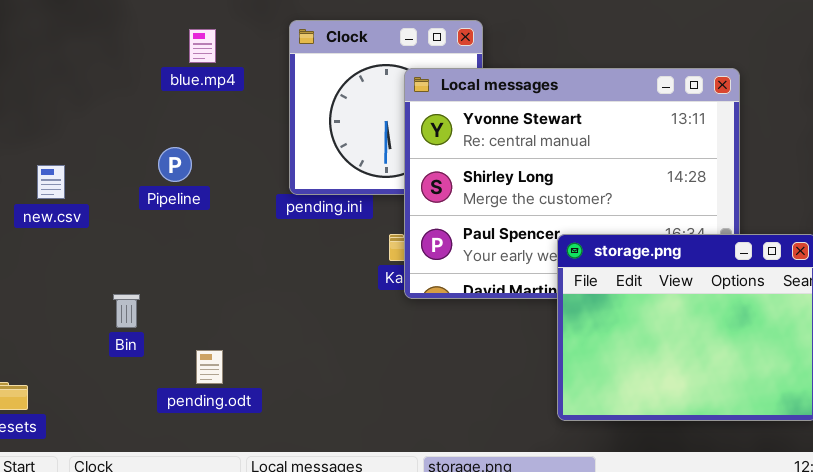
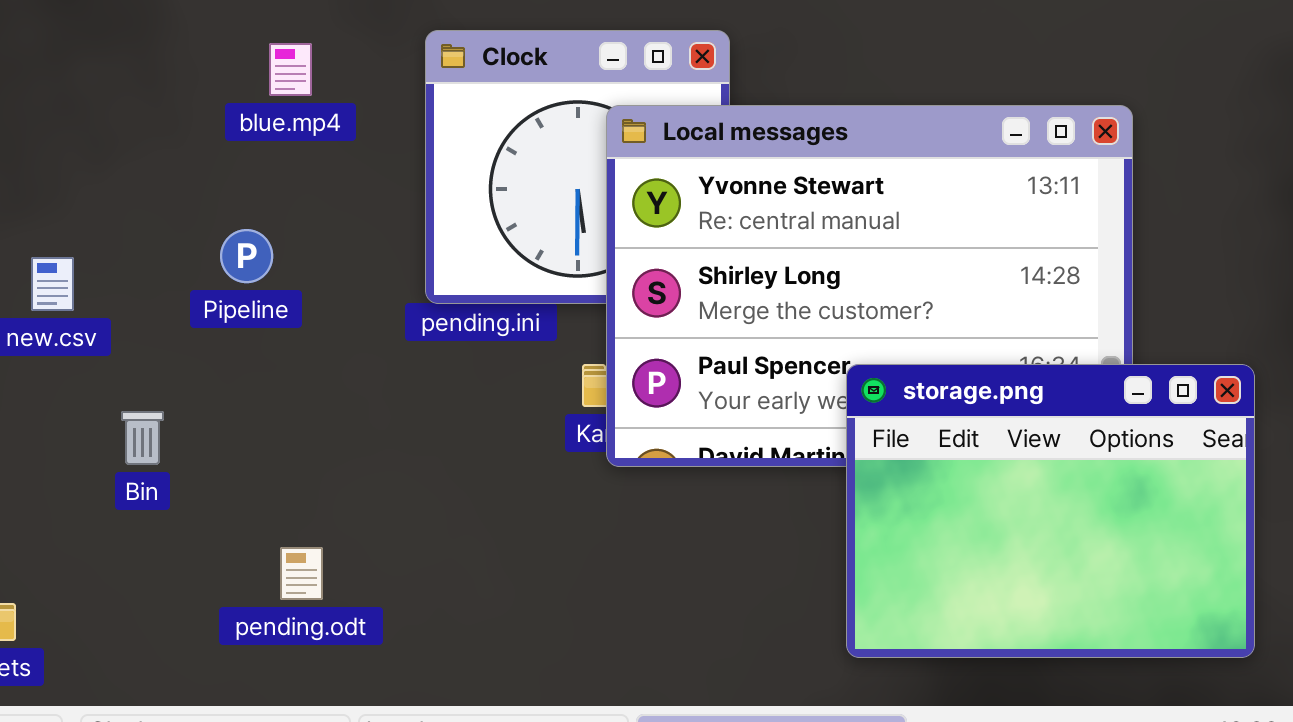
Bin: [113,294,140,328] -> [121,411,164,465], moved

